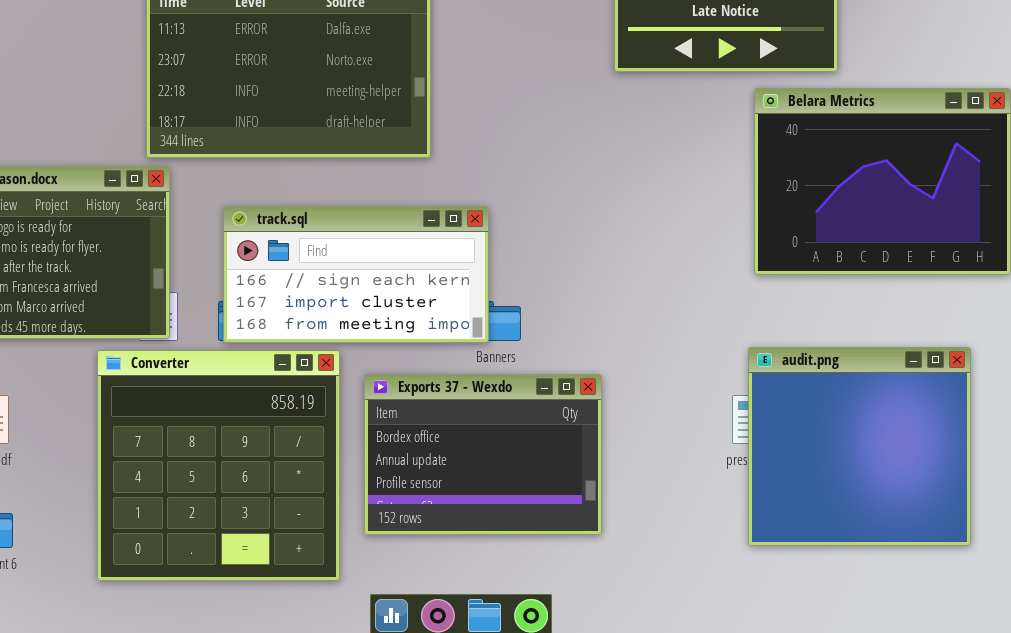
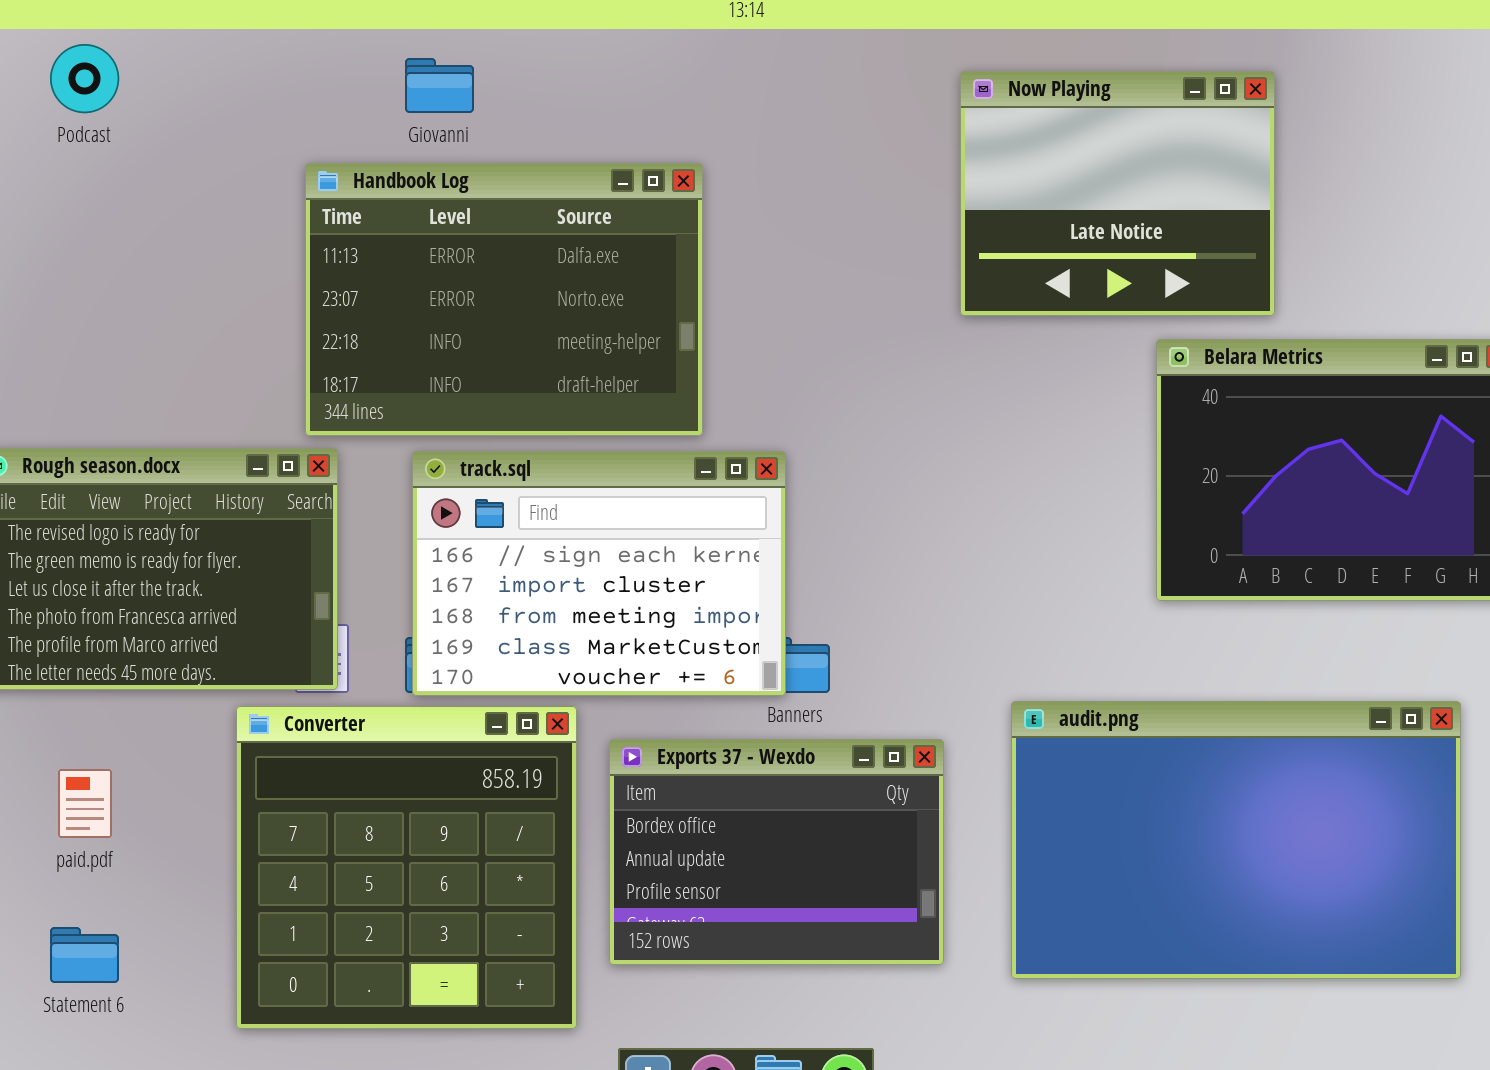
track.sql: [223,206,489,343] -> [412,451,786,696], resized
audit.png: [748,347,971,546] -> [1011,701,1461,979], resized

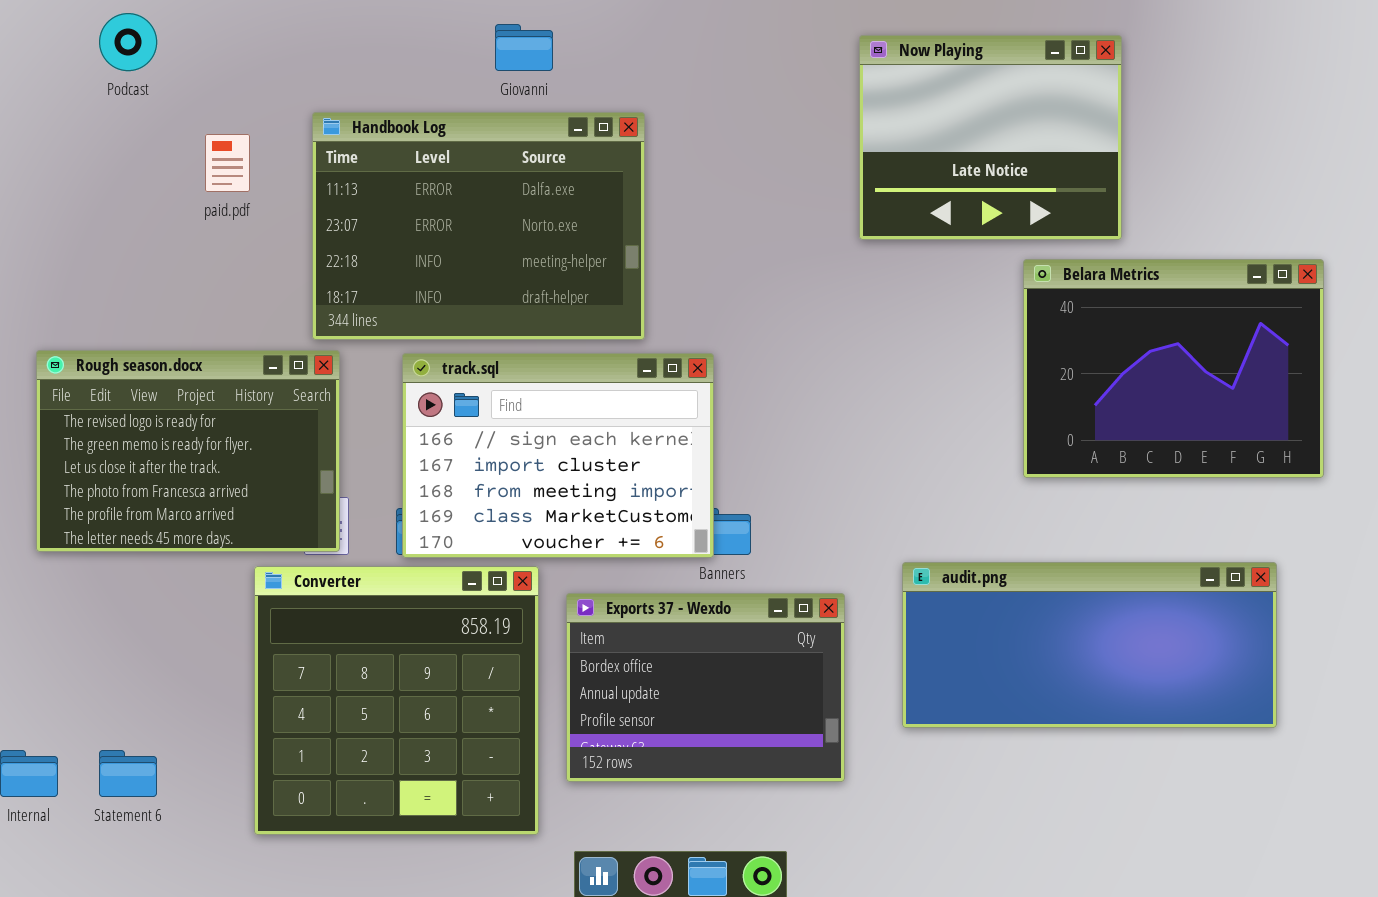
Giovanni: [405,58,474,113] -> [495,24,553,71], moved
audit.png: [1011,701,1461,979] -> [902,562,1277,728], resized
paid.pdf: [58,769,112,838] -> [205,134,250,192], moved

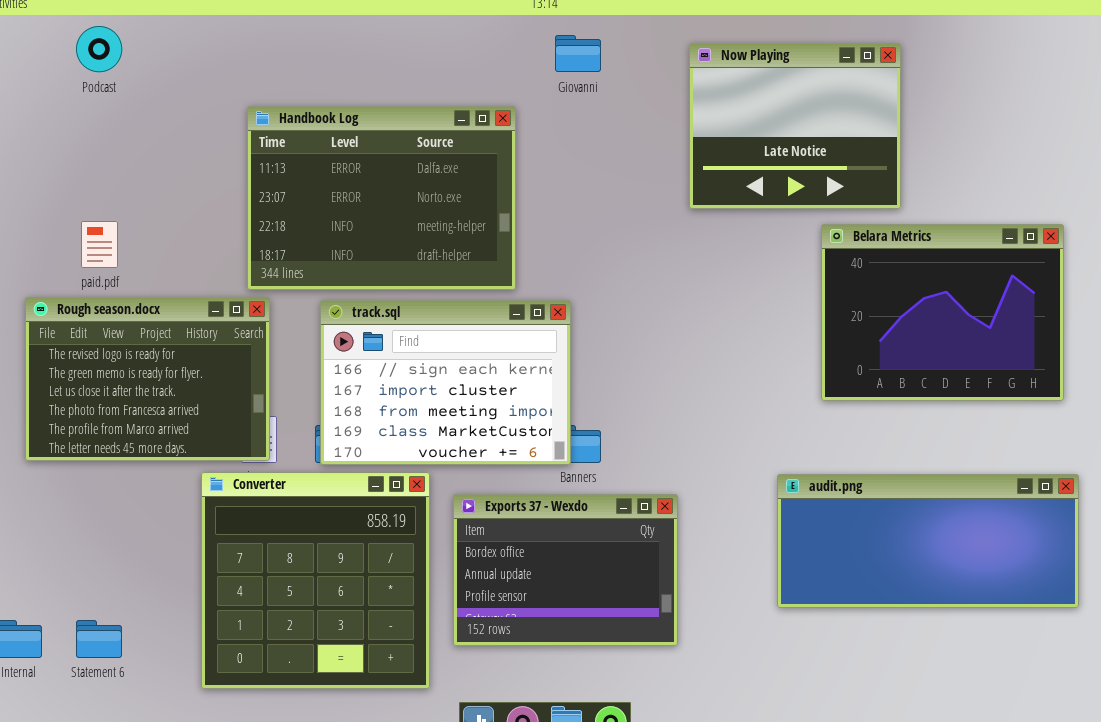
Giovanni: [495,24,553,71] -> [555,35,601,72], moved
paid.pdf: [205,134,250,192] -> [81,221,118,268], moved
audit.png: [902,562,1277,728] -> [777,474,1079,608], moved

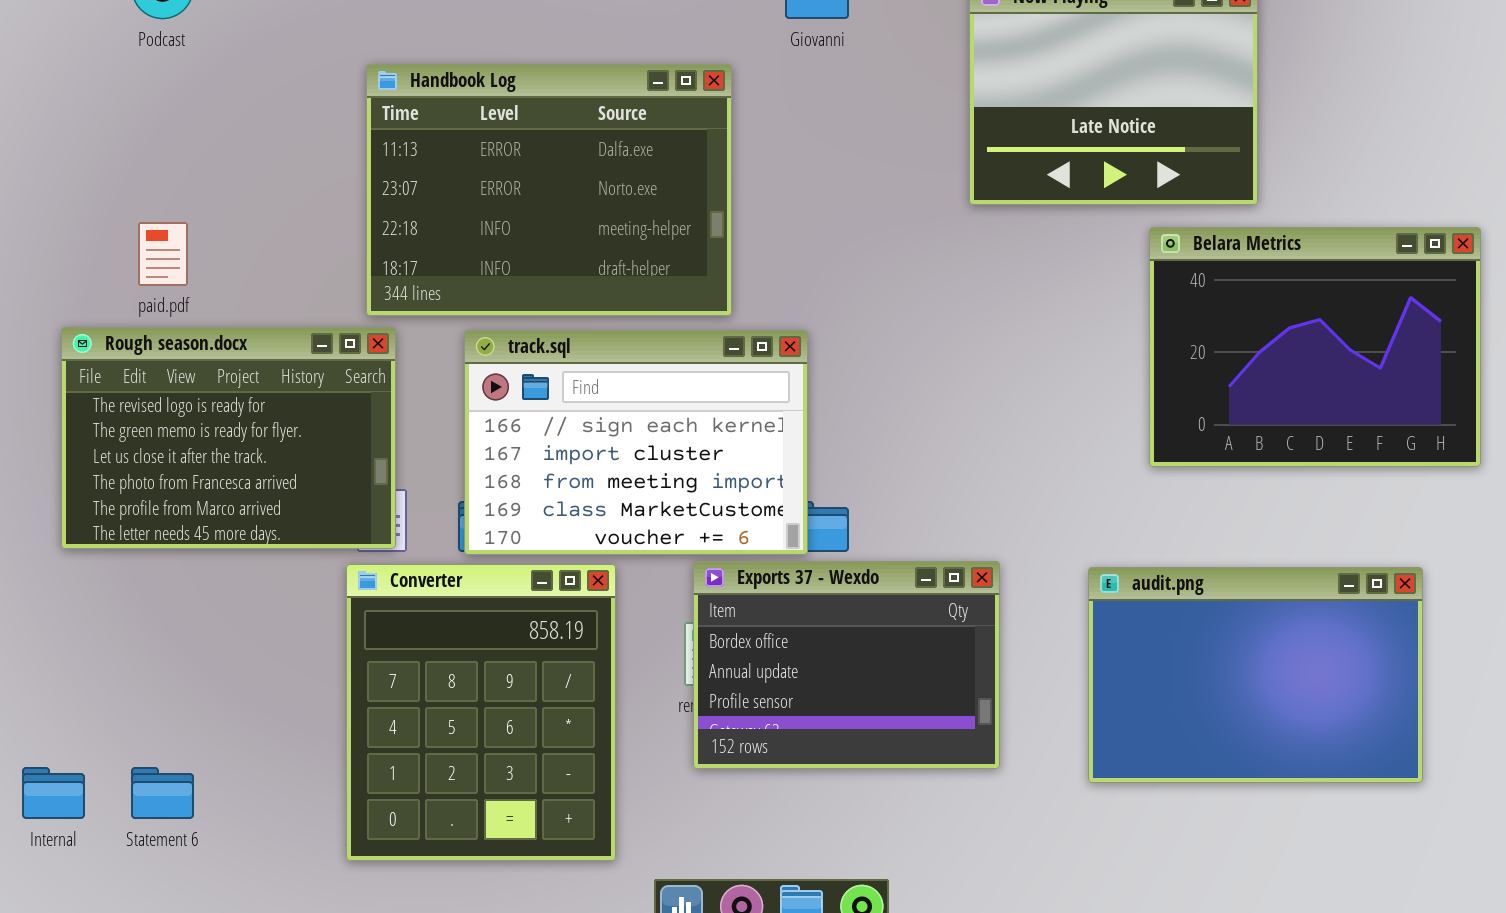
Converter: [201,472,430,689] -> [346,564,616,861], resized
audit.png: [777,474,1079,608] -> [1088,567,1423,783], resized
Exports 37 - Wexdo: [453,494,678,646] -> [693,561,1000,769], moved

